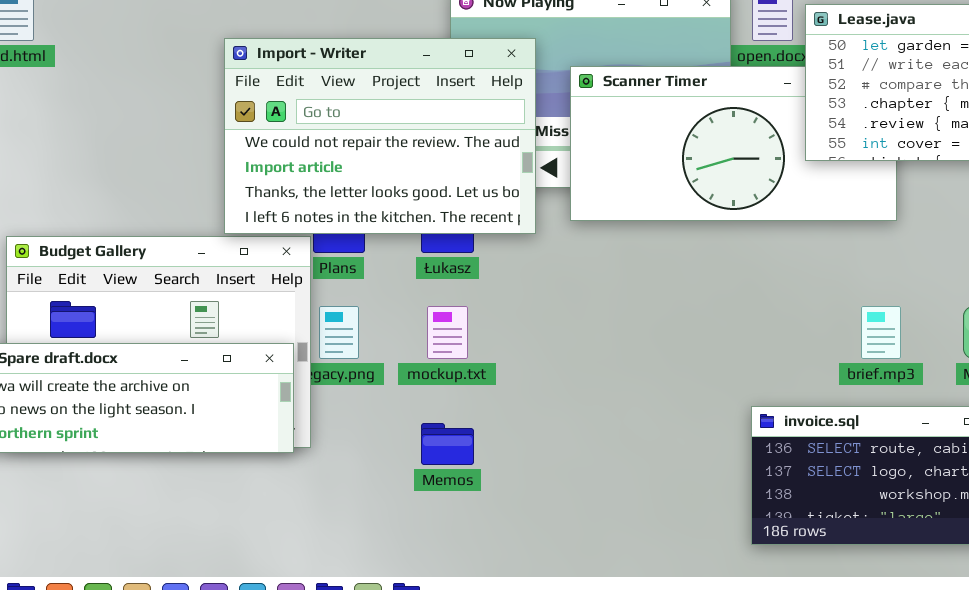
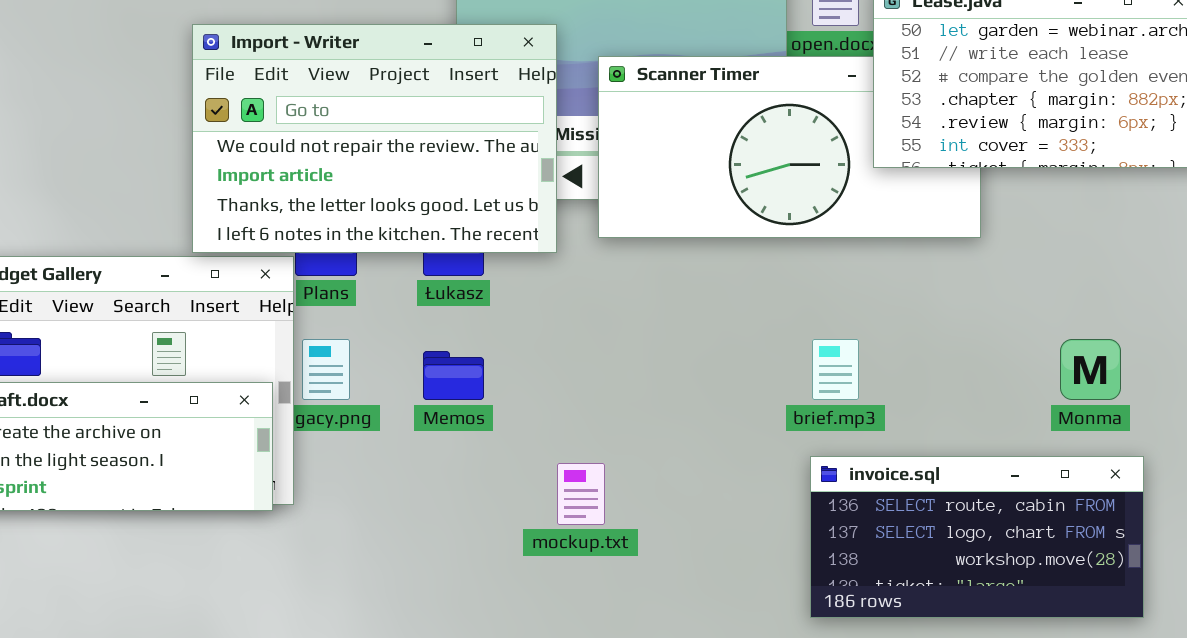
mockup.txt: [427,306,468,359] -> [557,463,605,525], moved
brief.mp3: [861,306,901,359] -> [812,339,859,400], moved
Memos: [421,423,474,465] -> [423,351,484,400], moved

